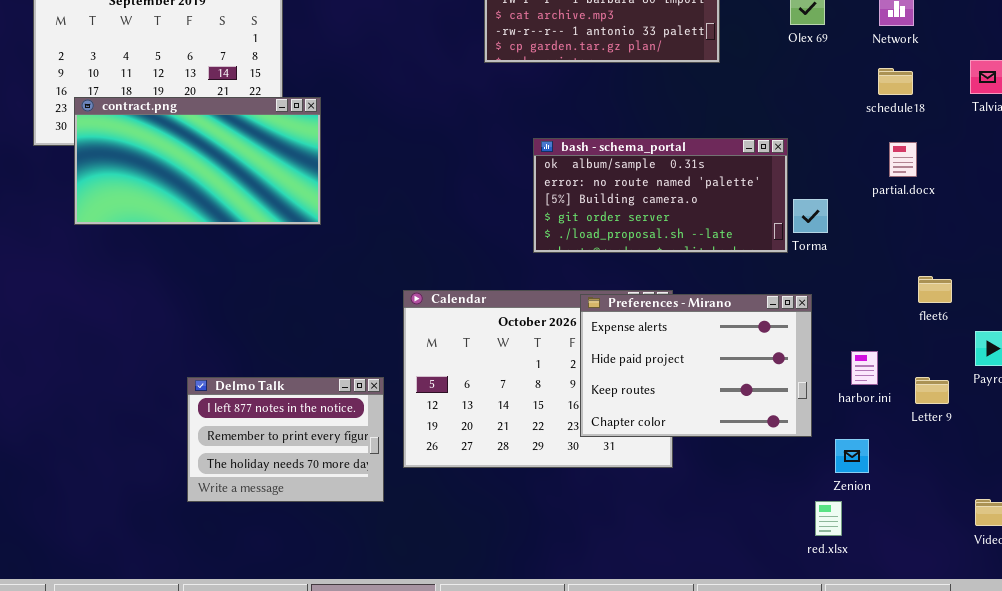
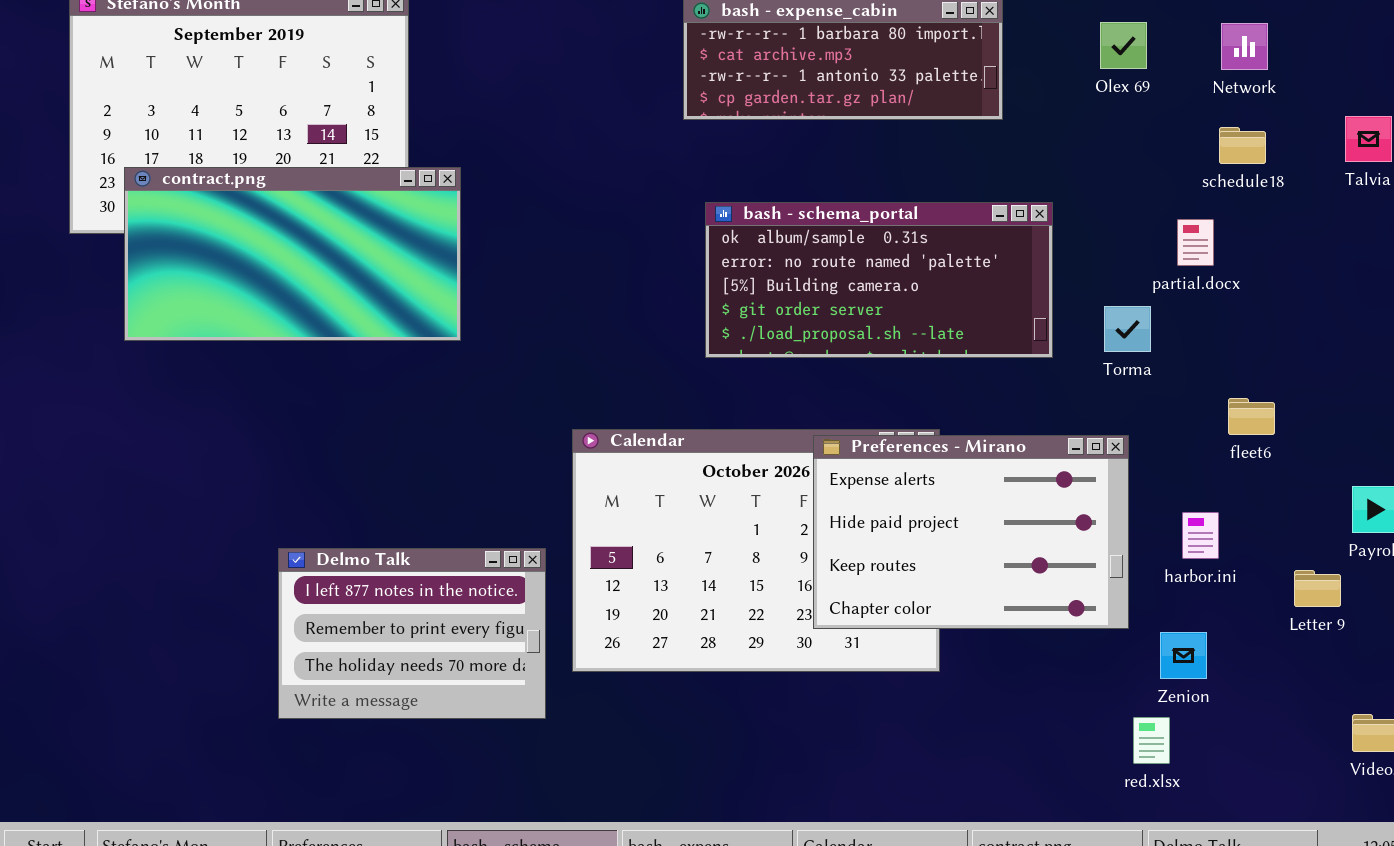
bash - schema_portal: [533,138,788,253] -> [705,202,1053,358], moved
partial.docx: [889,142,917,177] -> [1177,219,1214,266], moved
fleet6: [918,276,952,303] -> [1228,398,1275,435], moved
Letter 9: [915,377,949,404] -> [1294,570,1341,607], moved

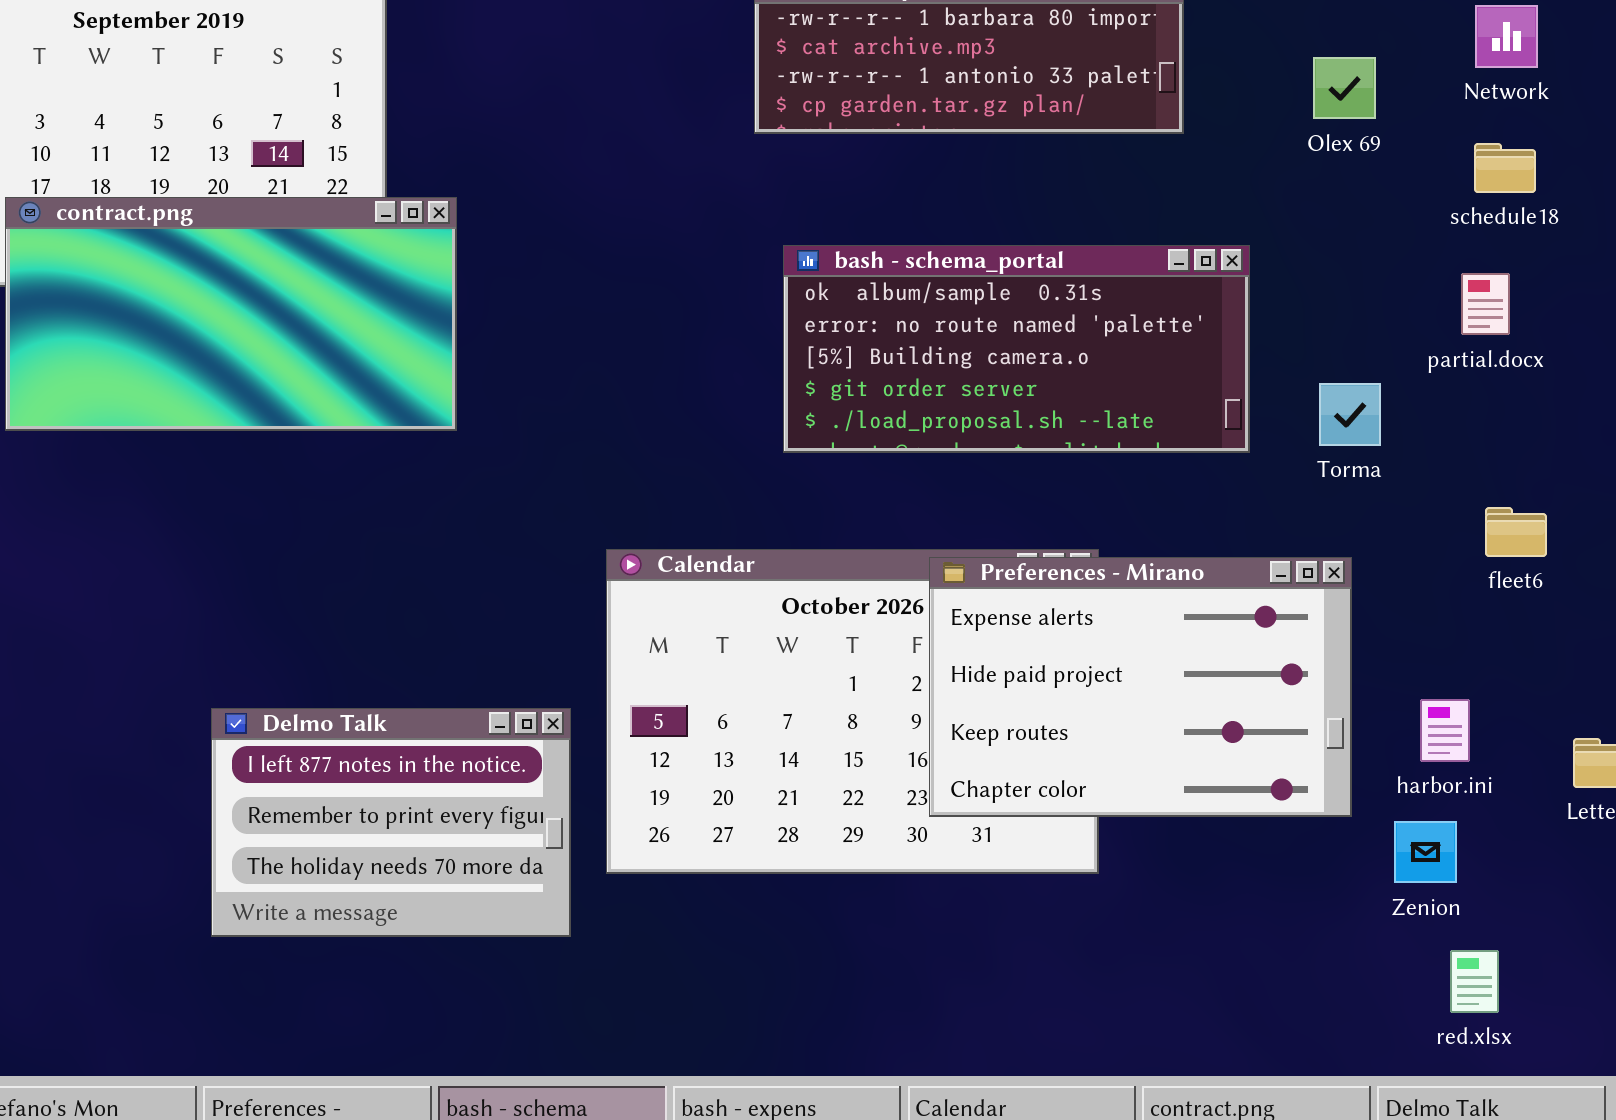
Olex 69: [1100,22,1147,69] -> [1313,57,1376,119], moved
partial.docx: [1177,219,1214,266] -> [1461,273,1510,335], moved
harbor.ini: [1182,512,1219,559] -> [1420,699,1470,762], moved
red.xlsx: [1133,717,1170,764] -> [1450,950,1499,1013], moved

